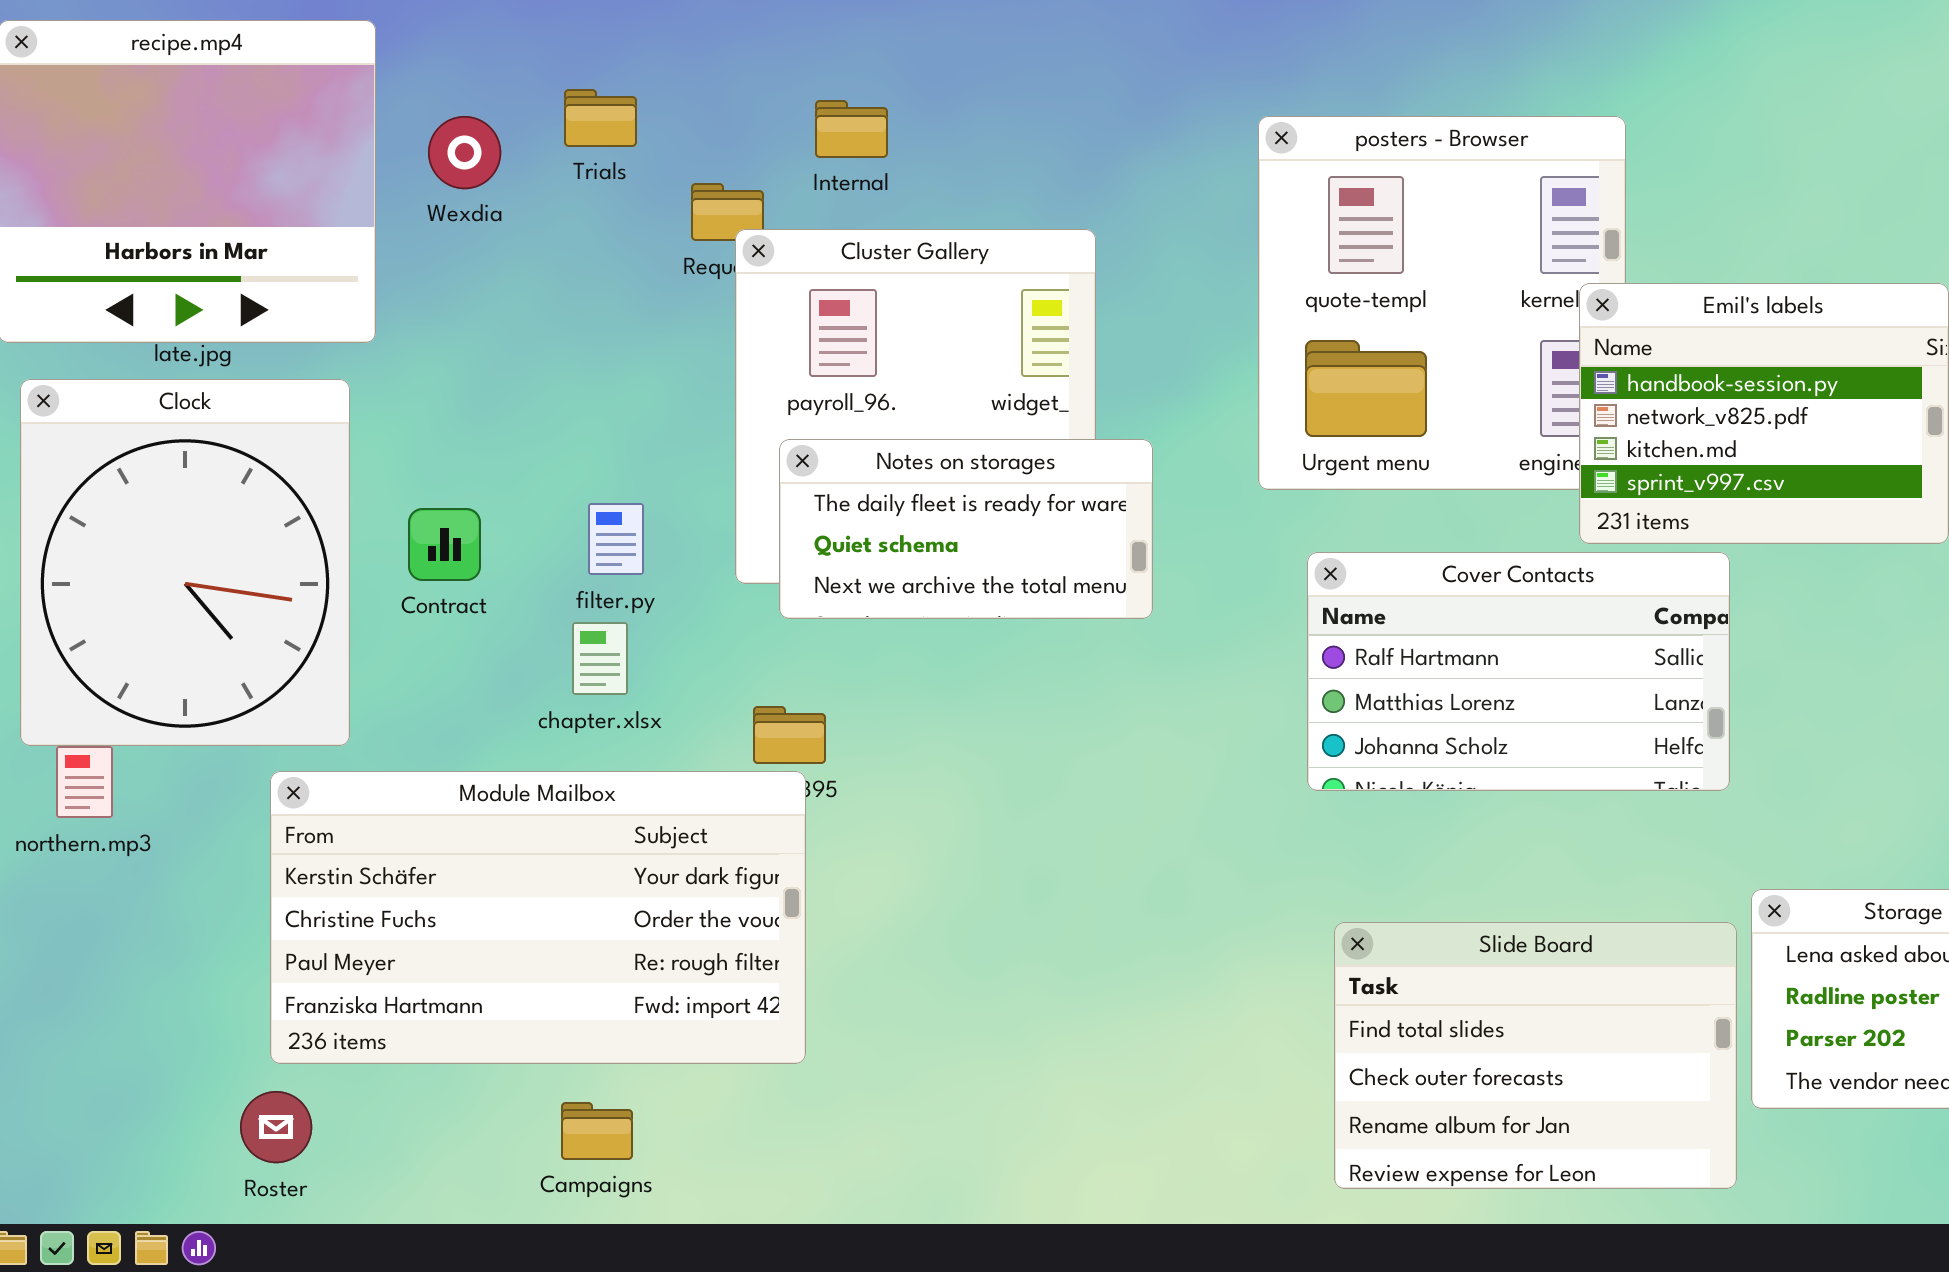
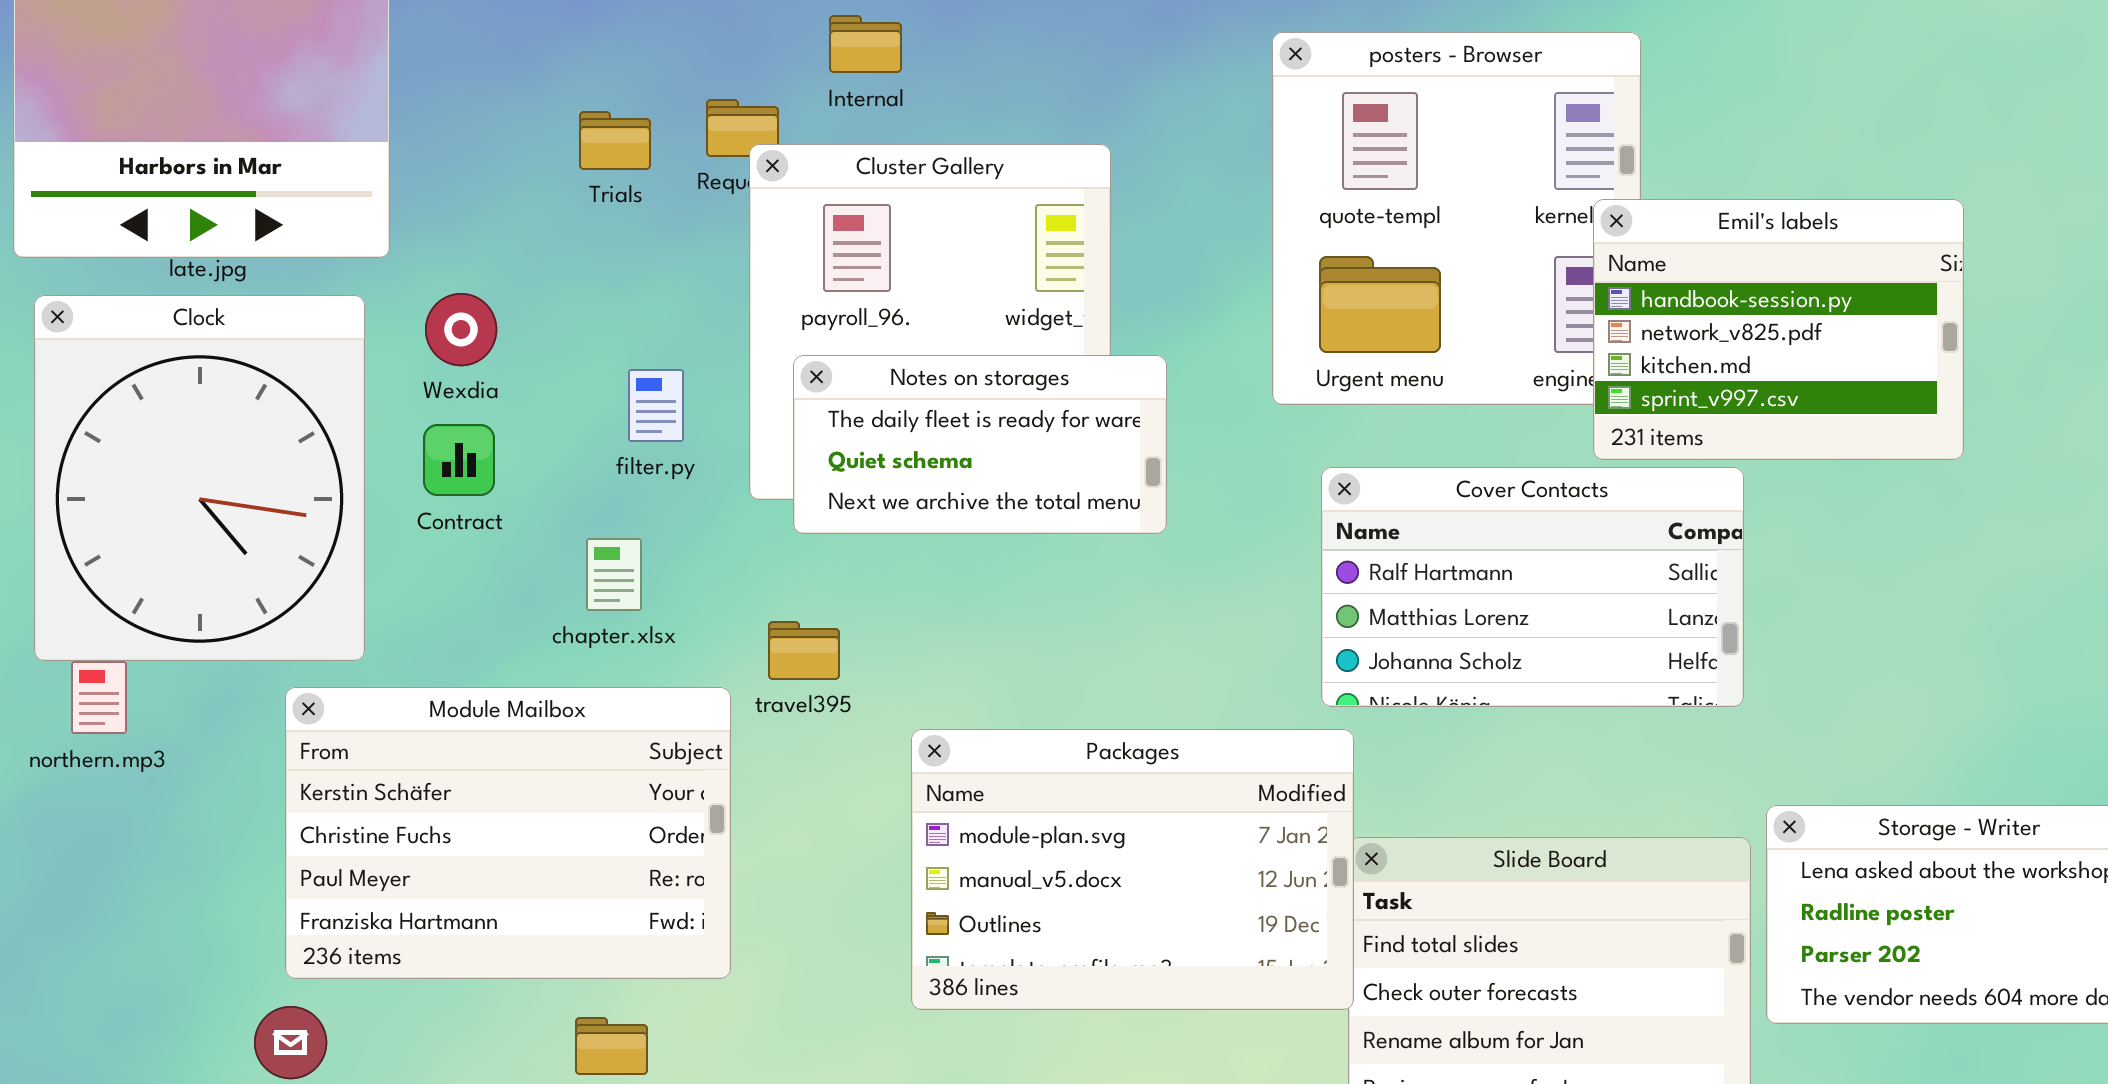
Trials: [564,89,637,147] -> [579,111,651,170], moved
Wexdia: [428,116,501,189] -> [425,293,497,366], moved
filter.py: [588,503,644,575] -> [628,369,684,442], moved
Module Mailbox: [270,771,806,1064] -> [285,687,731,979], resized
Packages: none -> [911,729,1354,1010], opened

